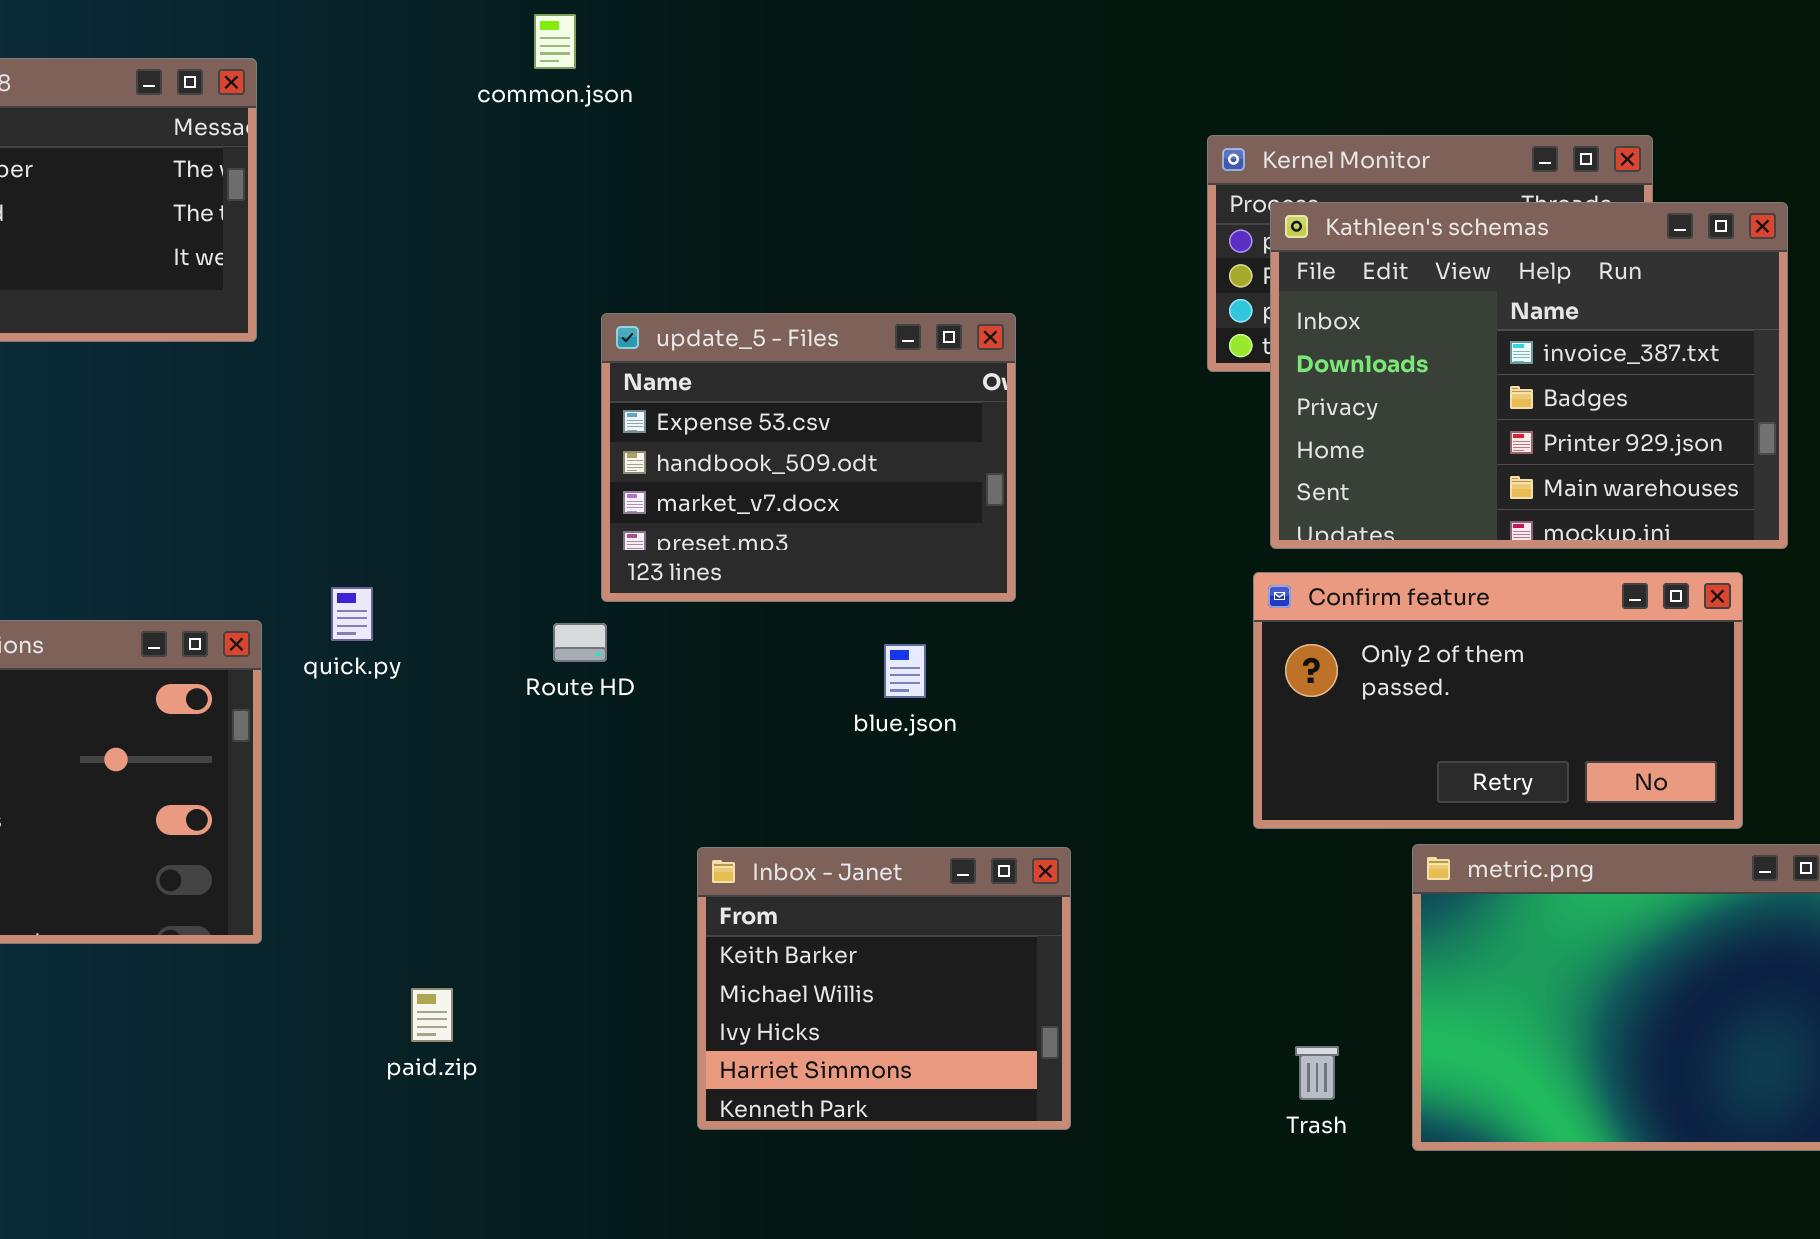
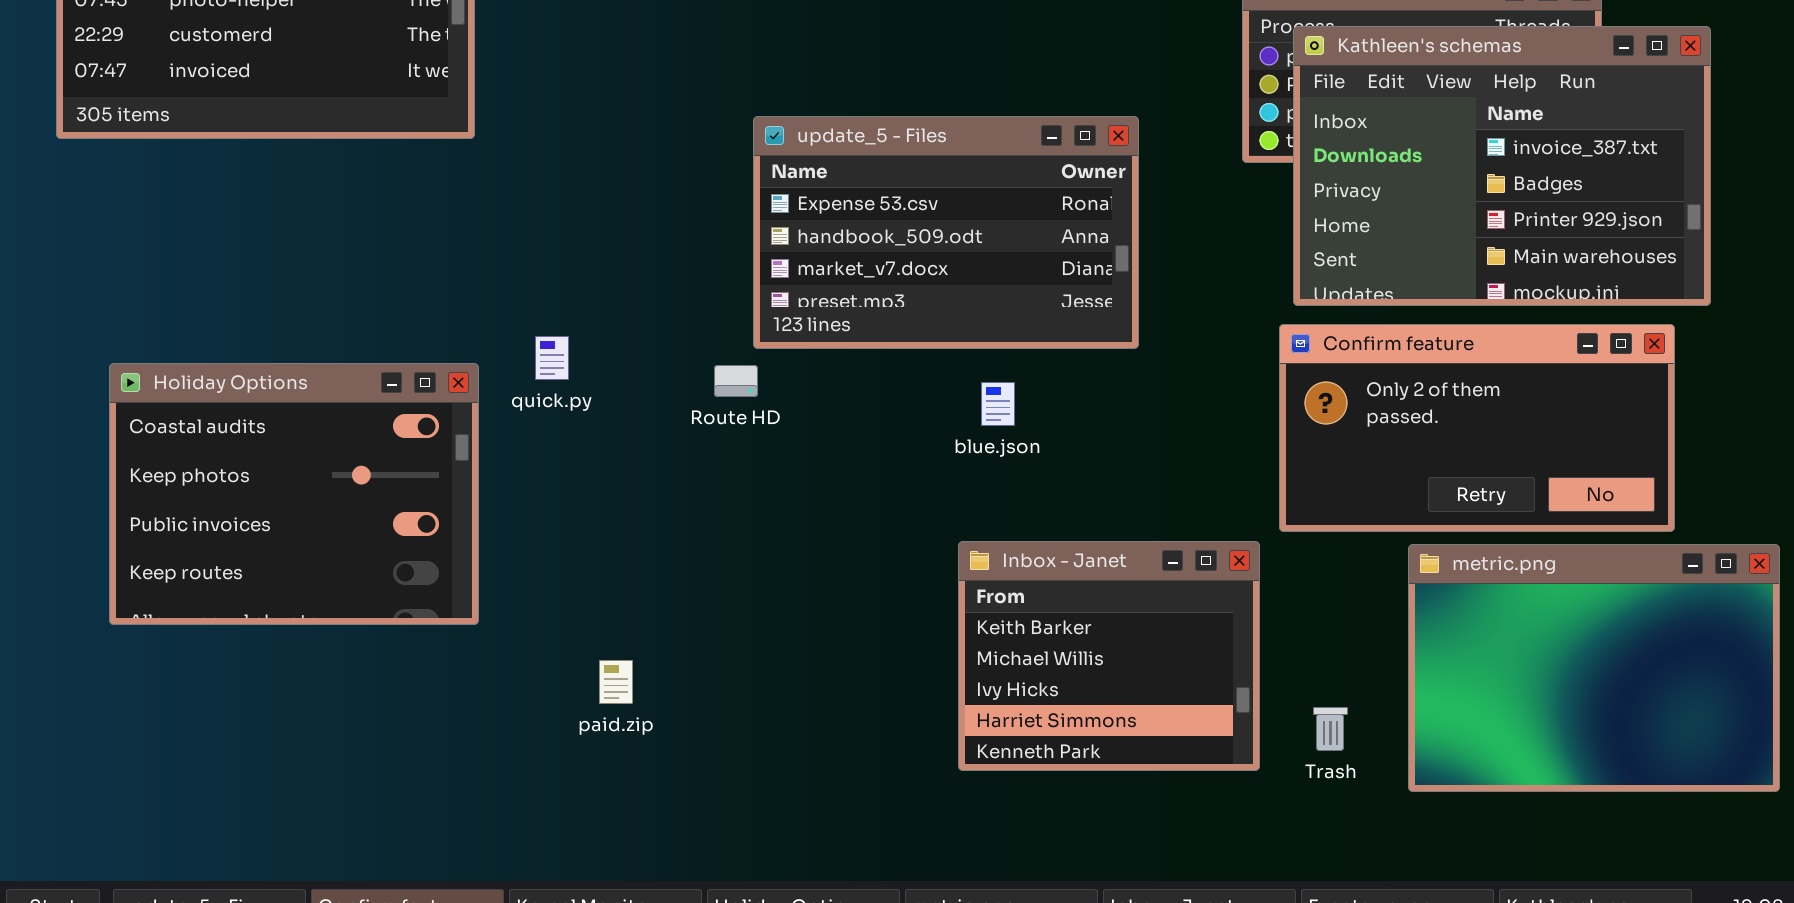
update_5 - Files: [601,313,1016,602] -> [753,116,1139,349], resized
Inbox - Janet: [697,847,1071,1130] -> [958,541,1260,771], moved

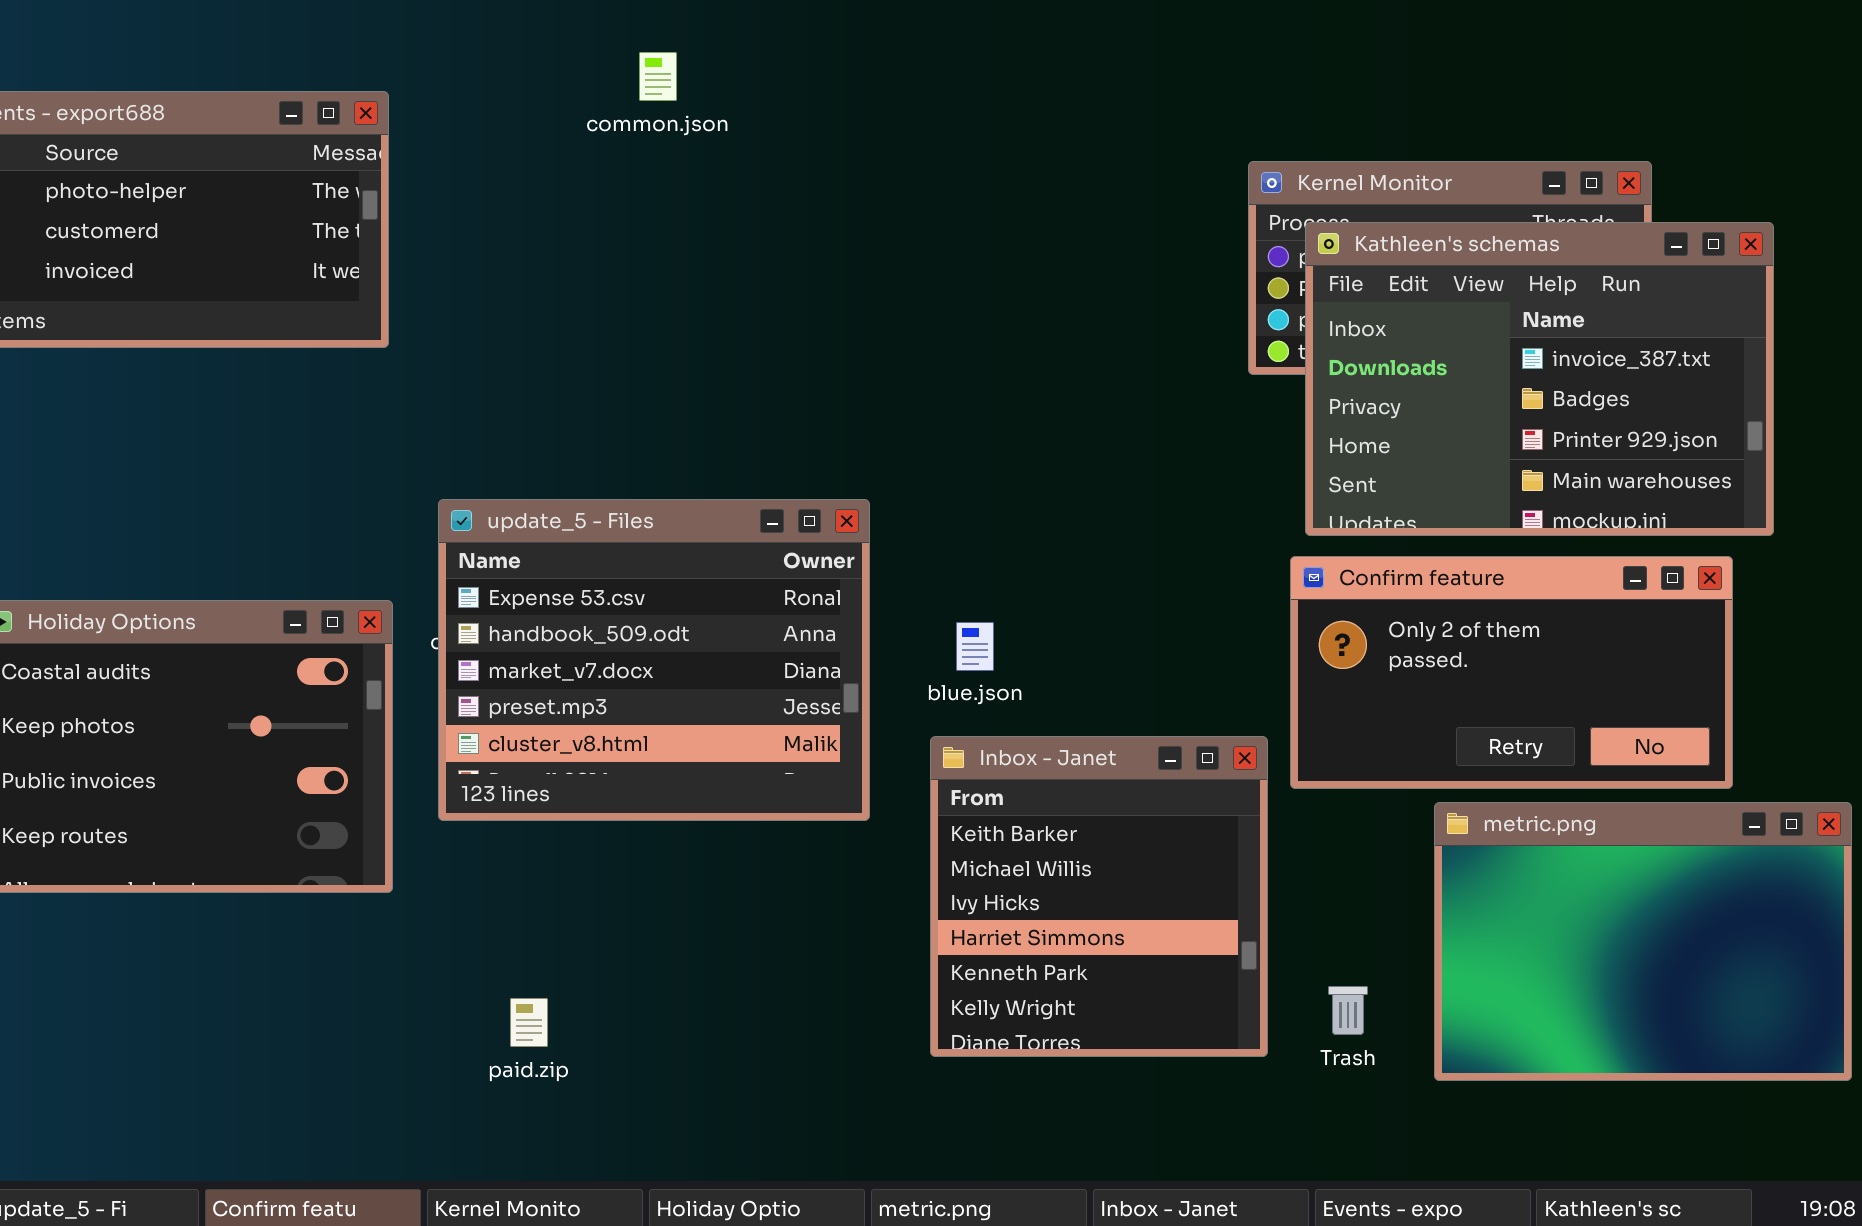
update_5 - Files: [753,116,1139,349] -> [438,499,870,821], moved, resized
Inbox - Janet: [958,541,1260,771] -> [930,736,1268,1057], resized
paid.zip: [599,660,633,704] -> [510,998,548,1047], moved

